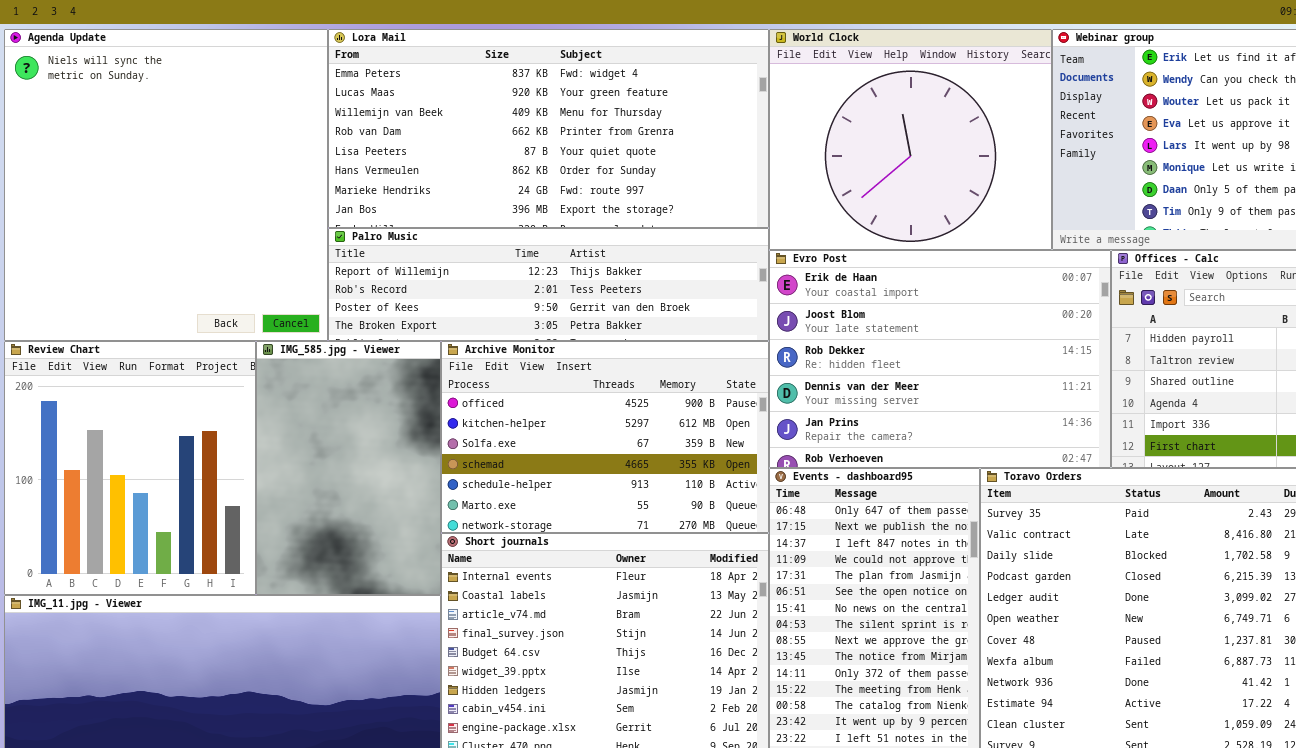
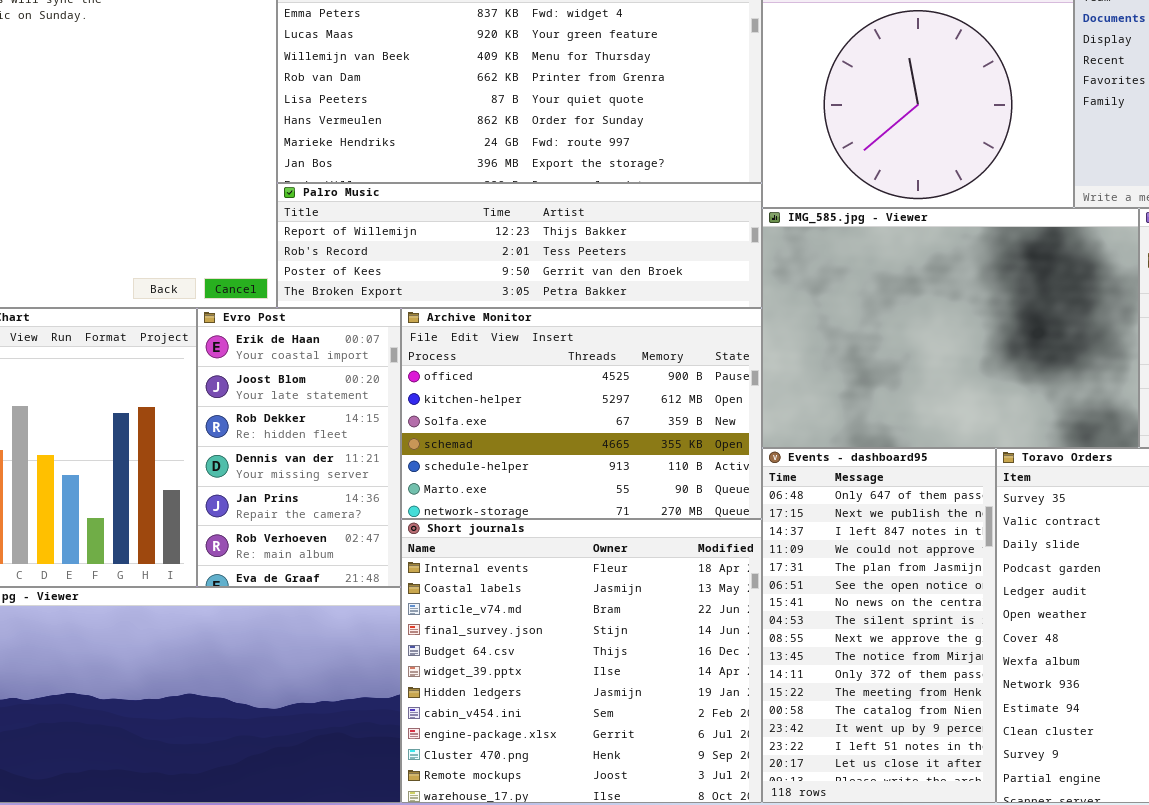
Evro Post: [769,250,1111,468] -> [197,308,401,587], moved, resized
IMG_585.jpg - Viewer: [256,341,441,595] -> [762,208,1139,448], moved, resized

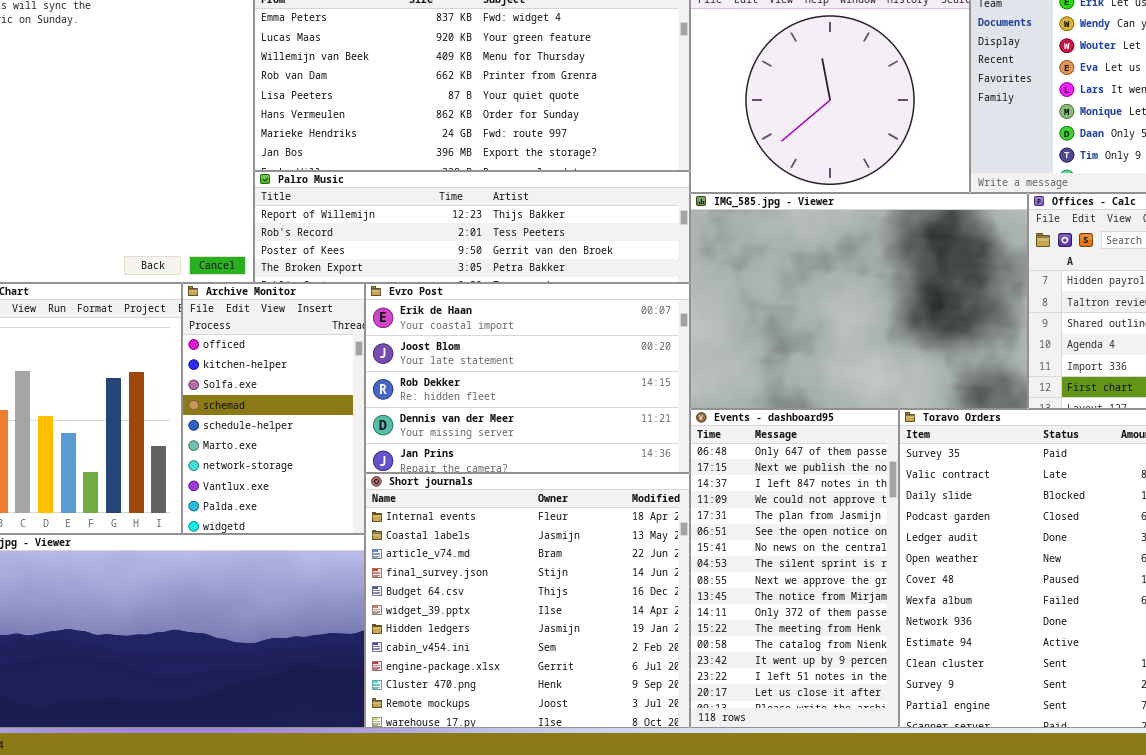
Evro Post: [197,308,401,587] -> [365,283,690,473], moved, resized
Archive Monitor: [401,308,762,519] -> [182,283,365,534], moved, resized

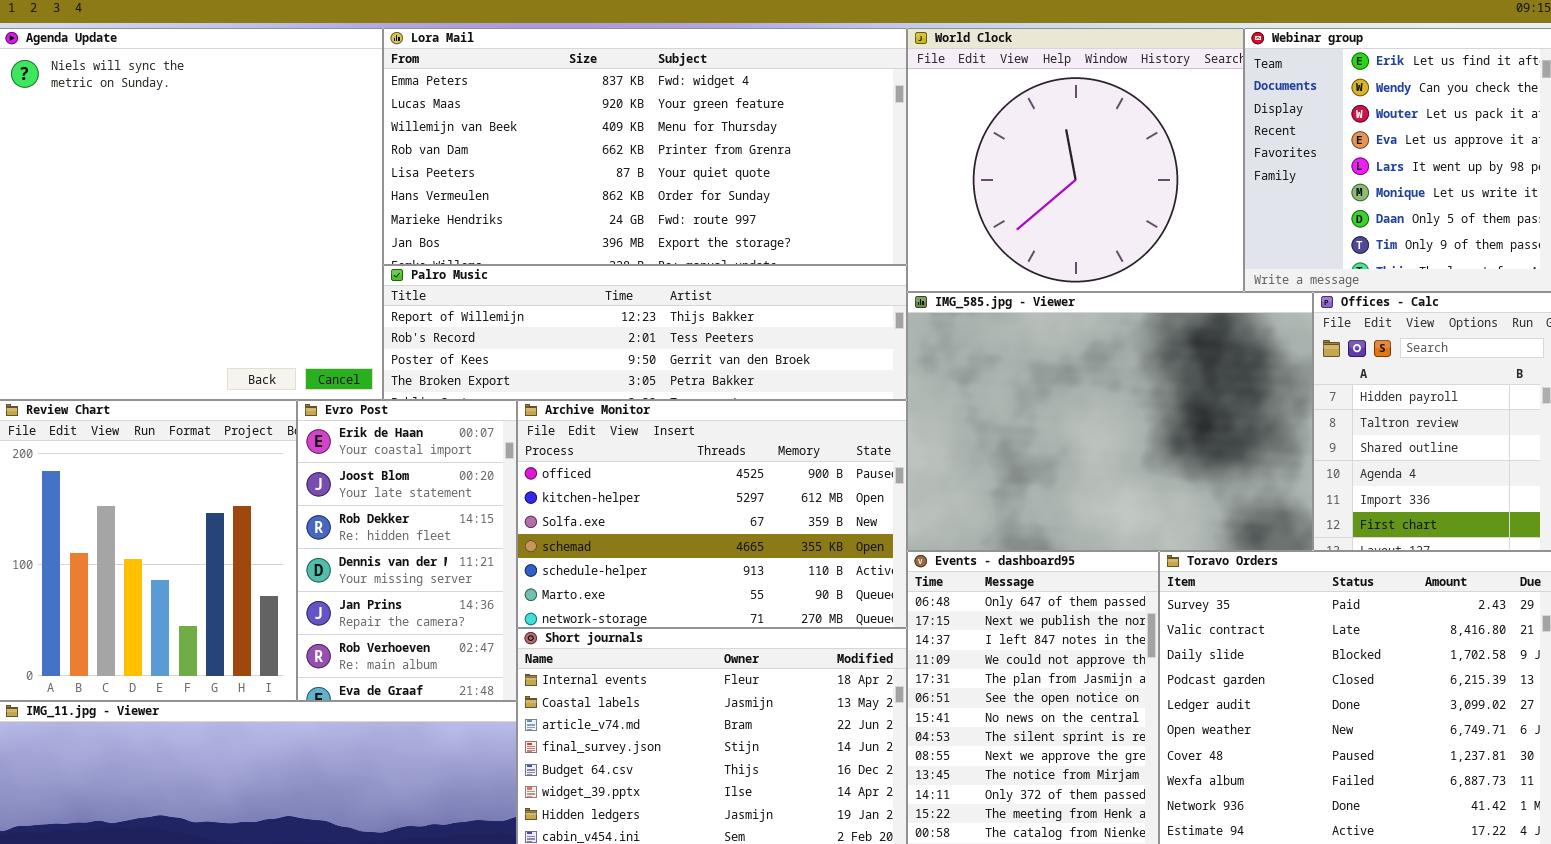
Archive Monitor: [182,283,365,534] -> [517,400,907,628], moved, resized
Evro Post: [365,283,690,473] -> [297,400,517,701], moved, resized

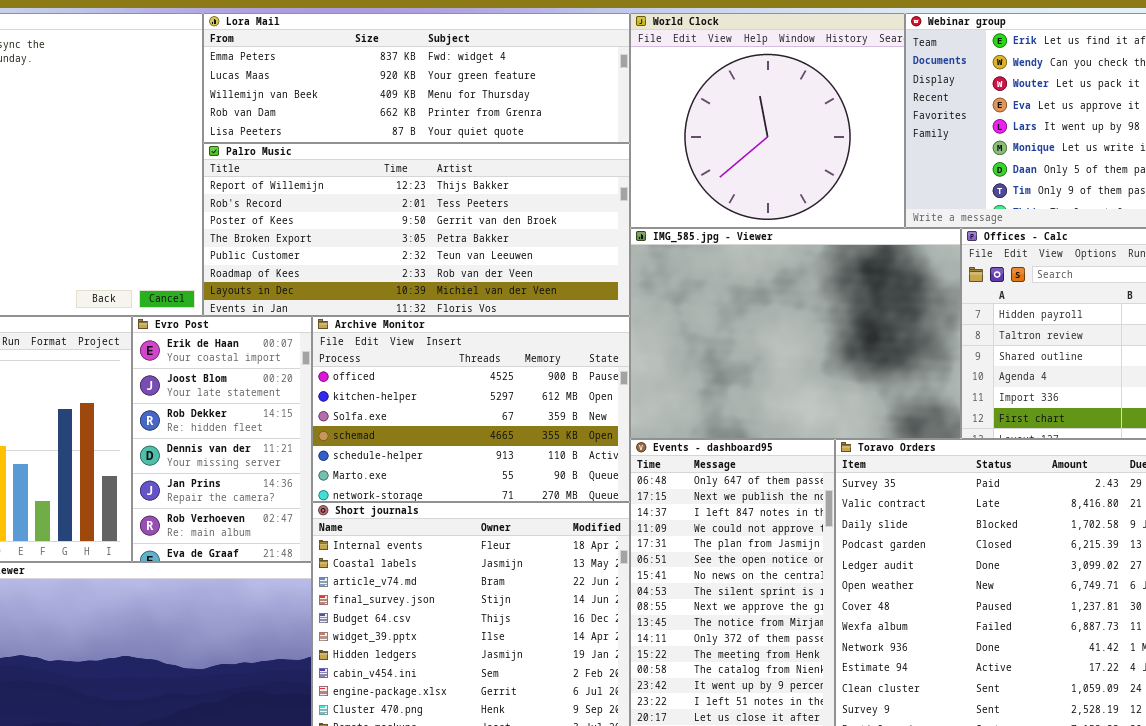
Lora Mail: [383,28,907,265] -> [203,13,630,143], resized
Palro Music: [383,265,907,400] -> [203,143,630,316], resized

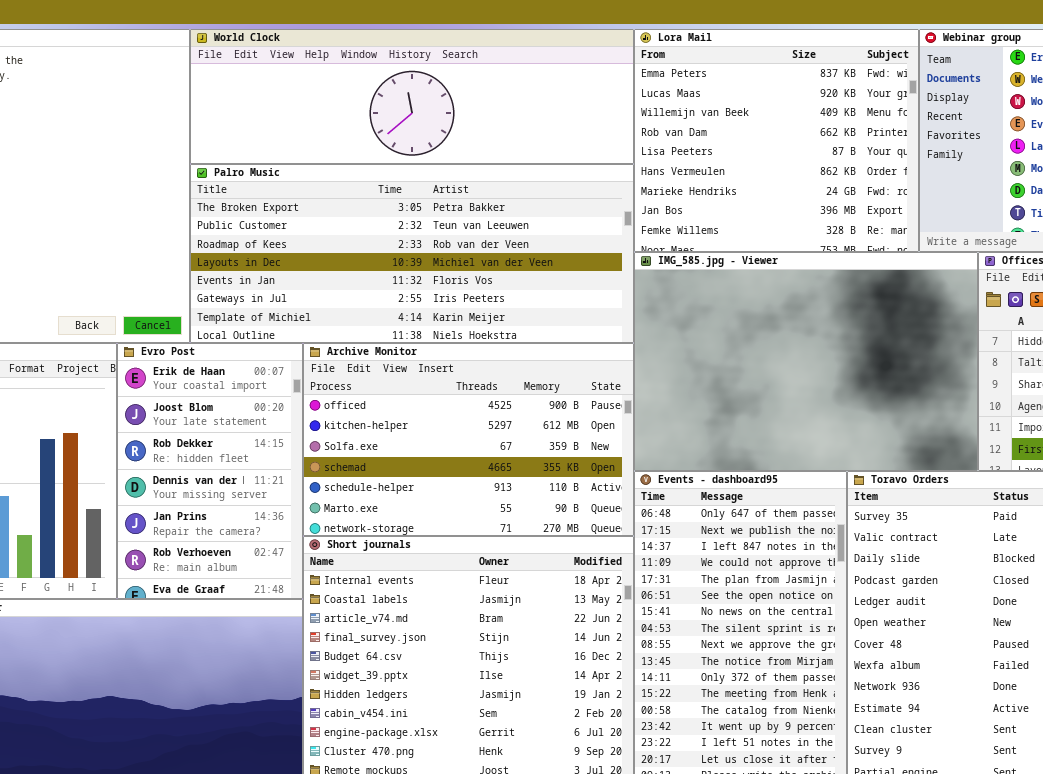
Lora Mail: [203,13,630,143] -> [634,29,919,252], moved, resized
World Clock: [630,13,905,228] -> [190,29,634,164], moved, resized
Palro Music: [203,143,630,316] -> [190,164,634,343], scrolled down 3 rows

